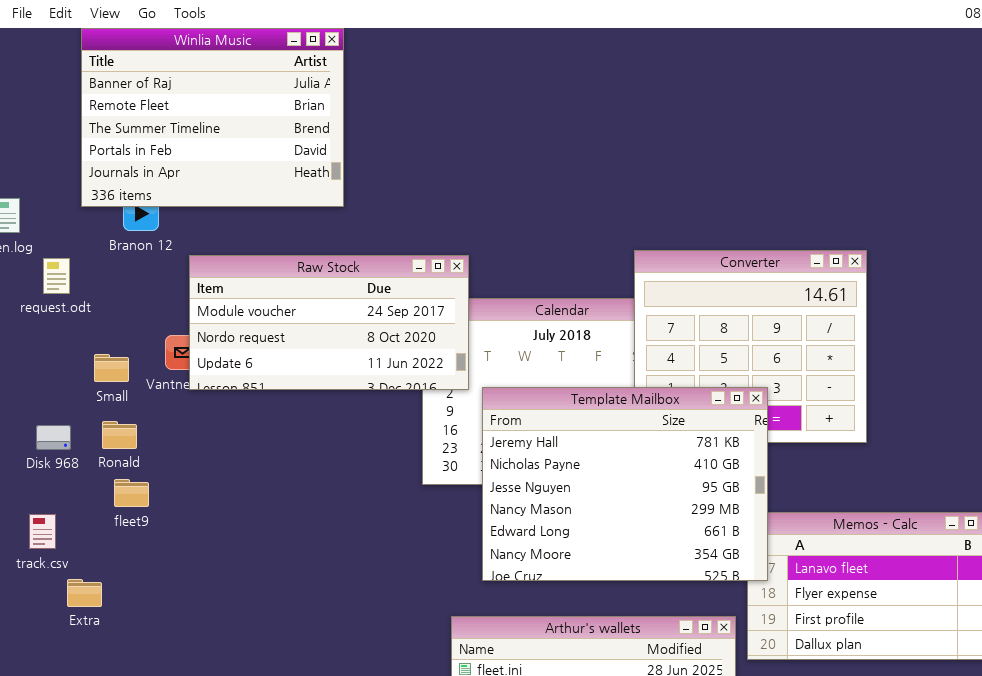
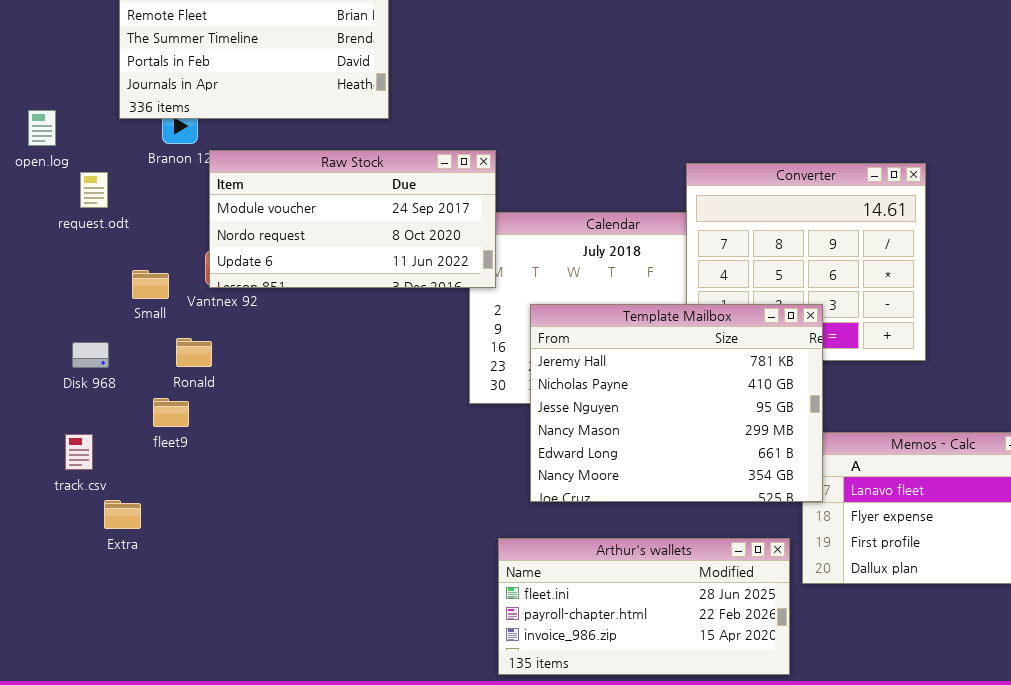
Raw Stock: [189,255,469,390] -> [209,150,496,288], moved
Ronald: [102,421,137,449] -> [176,338,212,367], moved

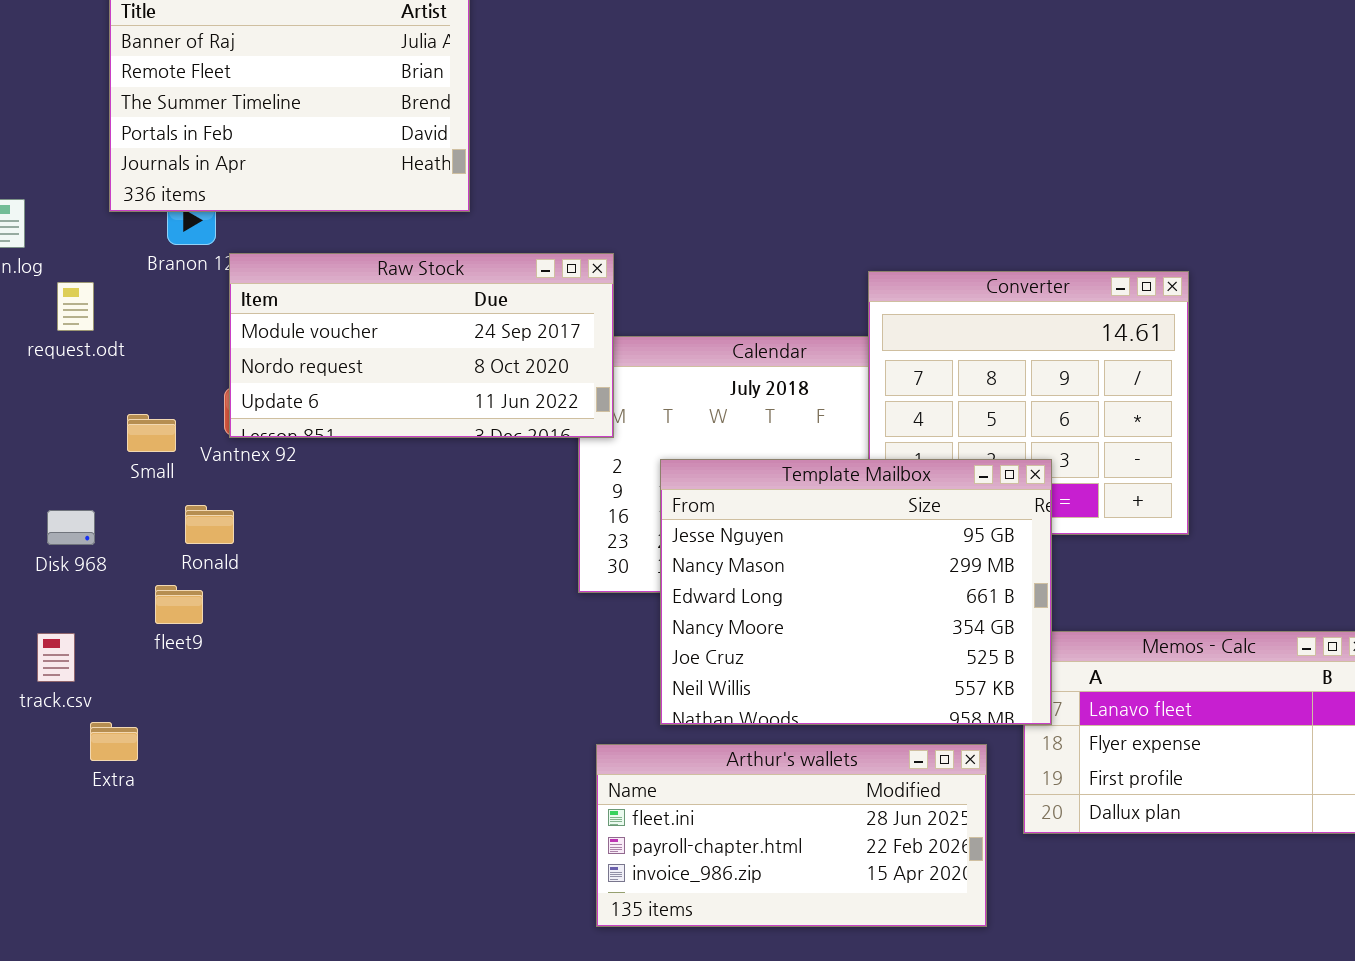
Template Mailbox: [530,304,823,502] -> [660,459,1052,725], scrolled down 2 rows
Arthur's wallets: [498,538,790,675] -> [596,744,987,927], moved

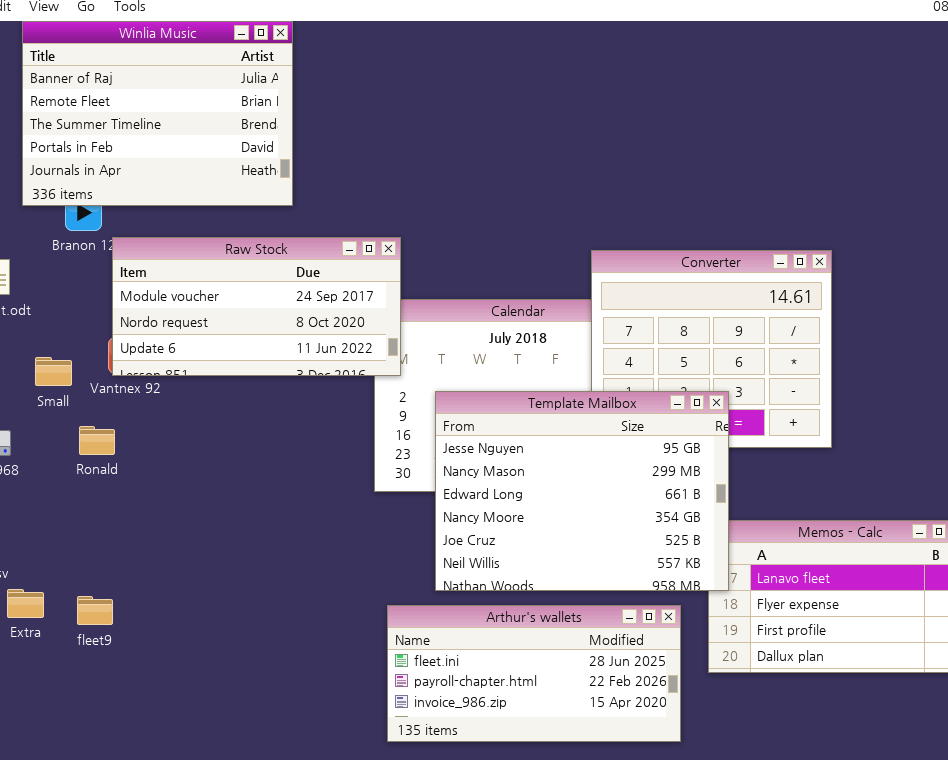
fleet9: [155,585,203,624] -> [77,596,113,625], moved

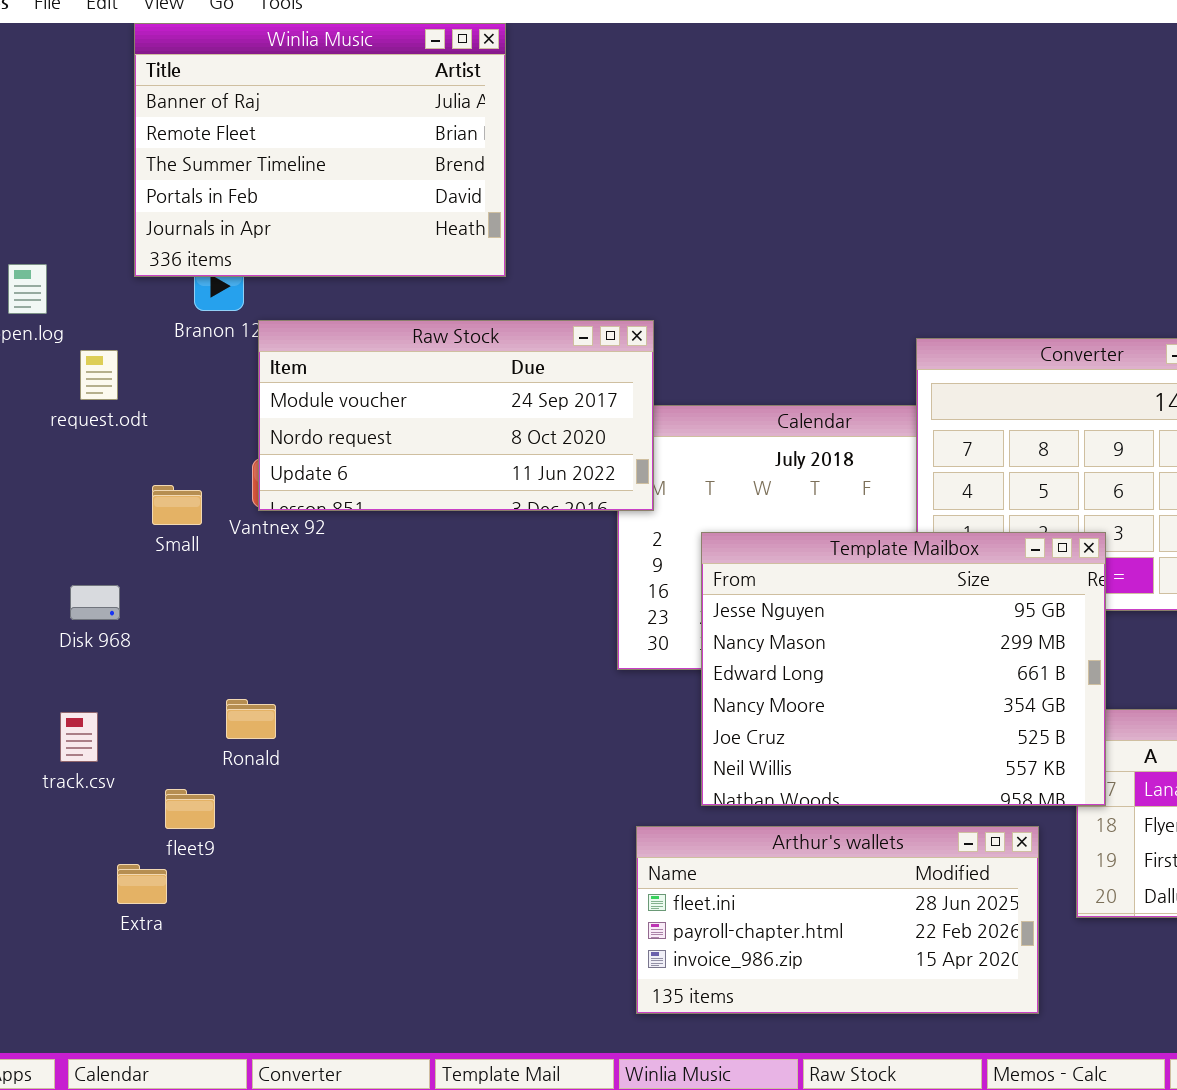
Ronald: [79,426,115,455] -> [226,699,276,739], moved
Extra: [7,589,44,618] -> [117,864,167,904], moved
fleet9: [77,596,113,625] -> [165,789,215,829], moved

